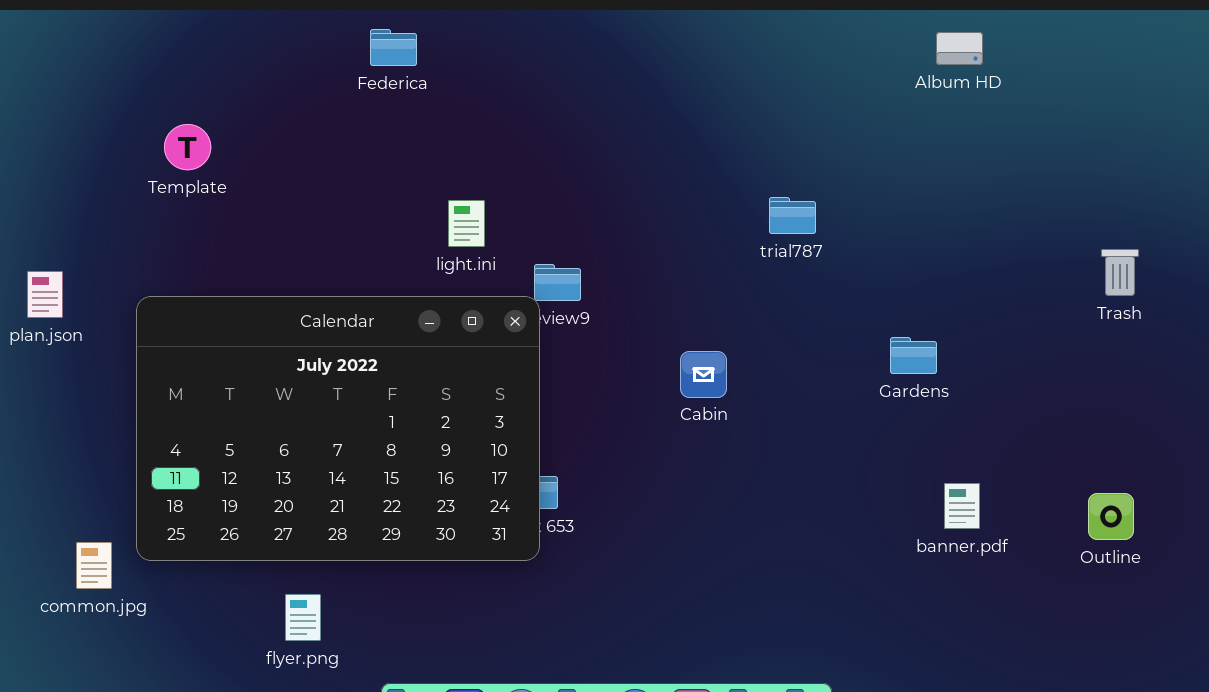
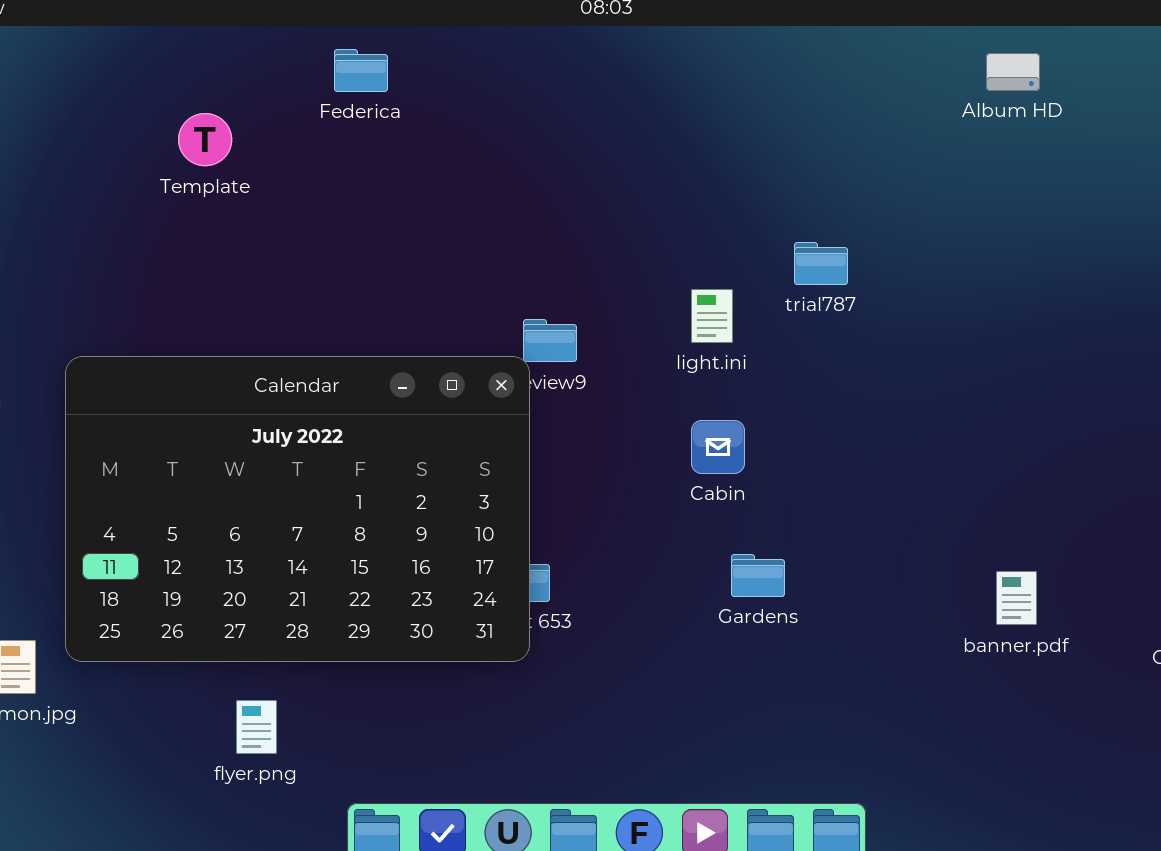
Template: [164,124,211,170] -> [178,113,232,166], moved
light.ini: [448,200,485,247] -> [691,289,733,343], moved
Gardens: [890,337,937,374] -> [731,554,785,597], moved

